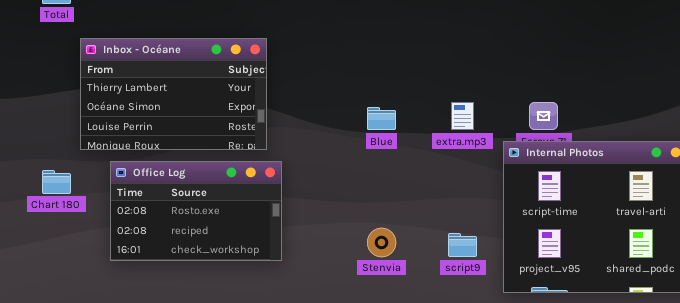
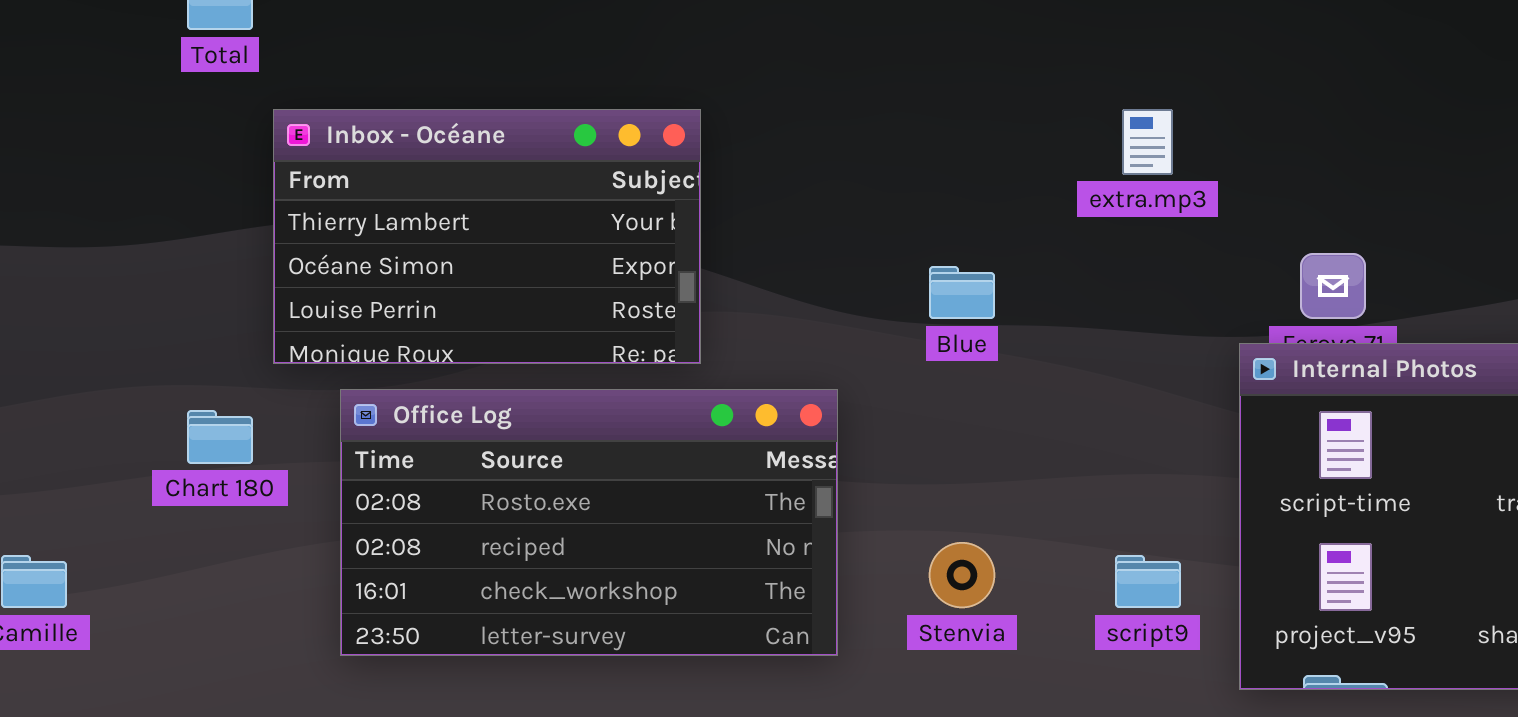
extra.mp3: [451,102,474,130] -> [1122,109,1173,175], moved
Office Log: [110,161,282,261] -> [340,389,838,656], resized

